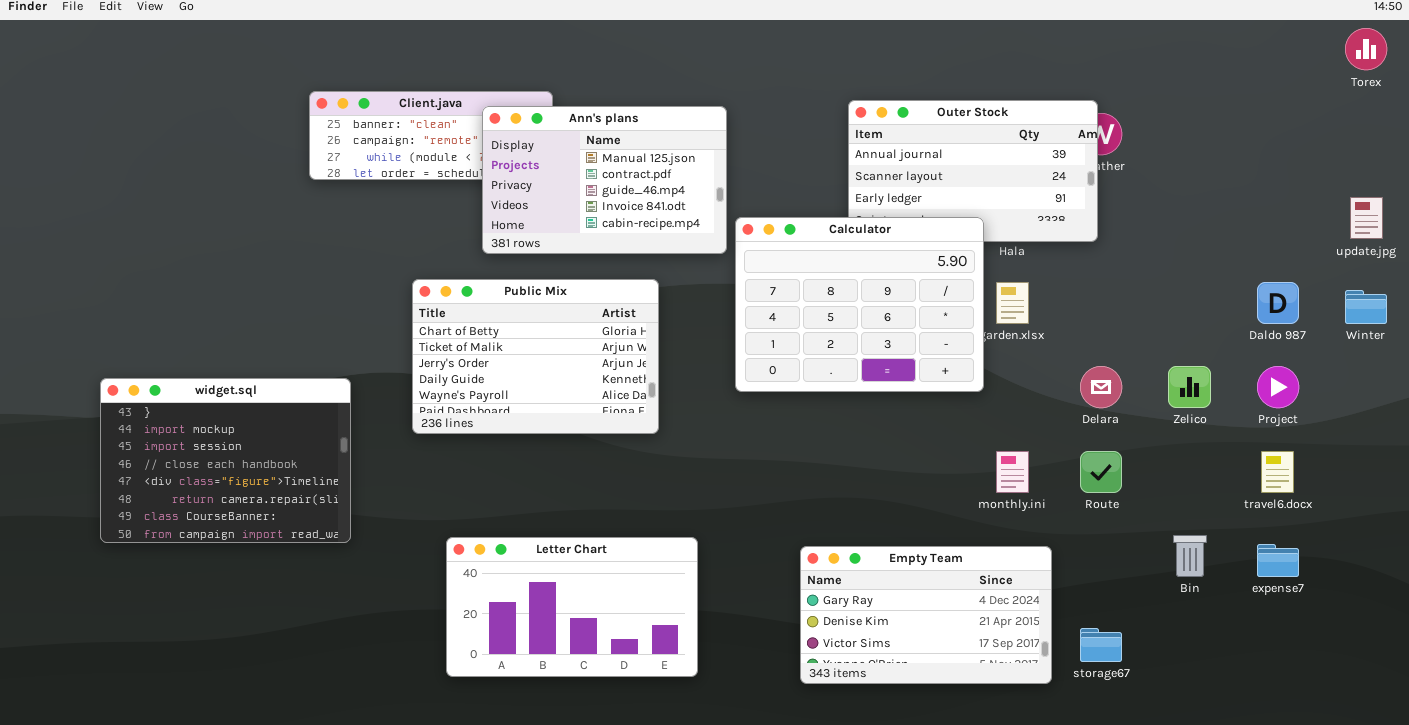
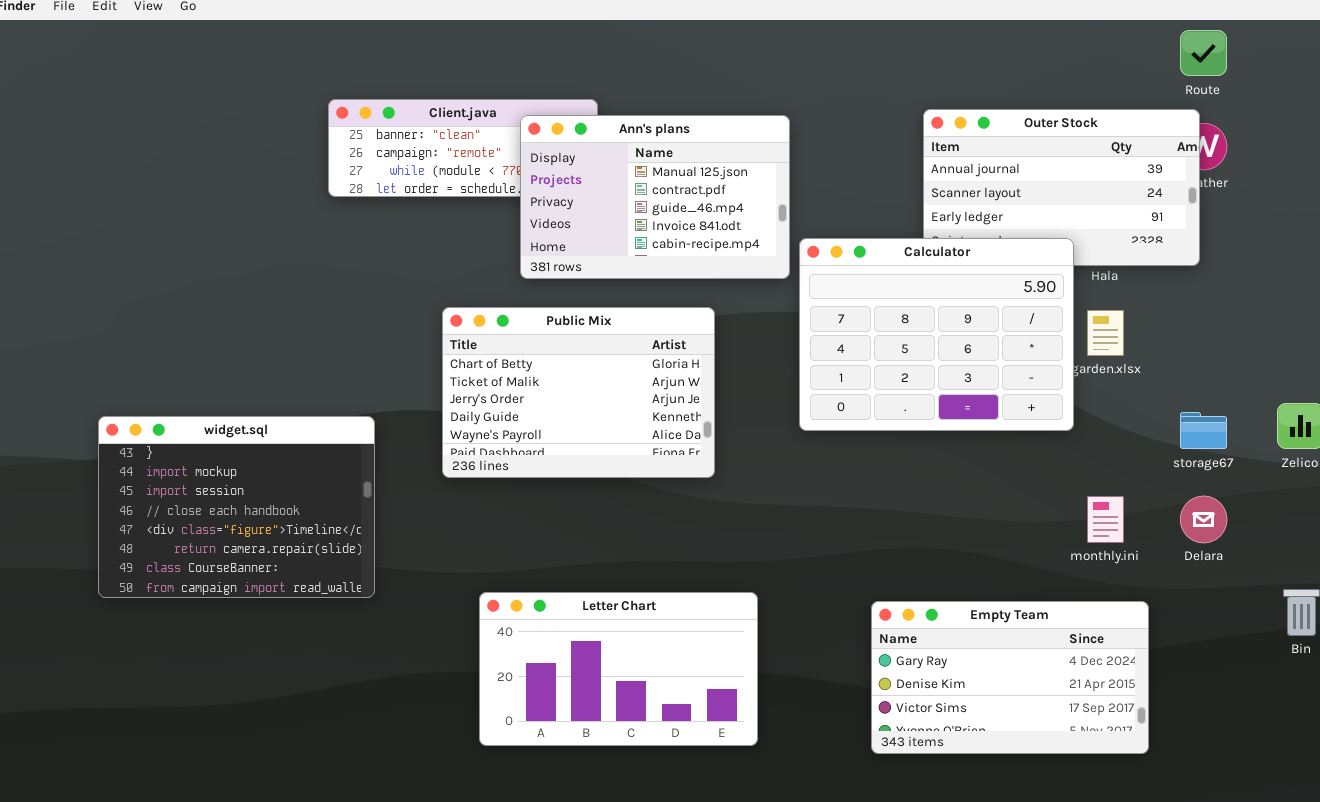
Delara: [1080,366,1122,408] -> [1180,496,1227,543], moved
Route: [1080,451,1122,493] -> [1180,30,1227,76], moved
storage67: [1080,628,1122,662] -> [1180,412,1227,449], moved

